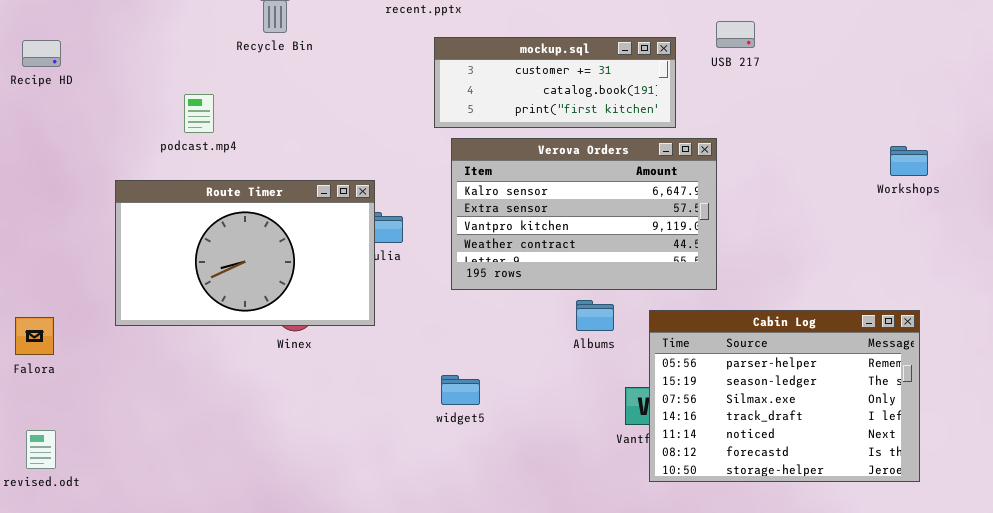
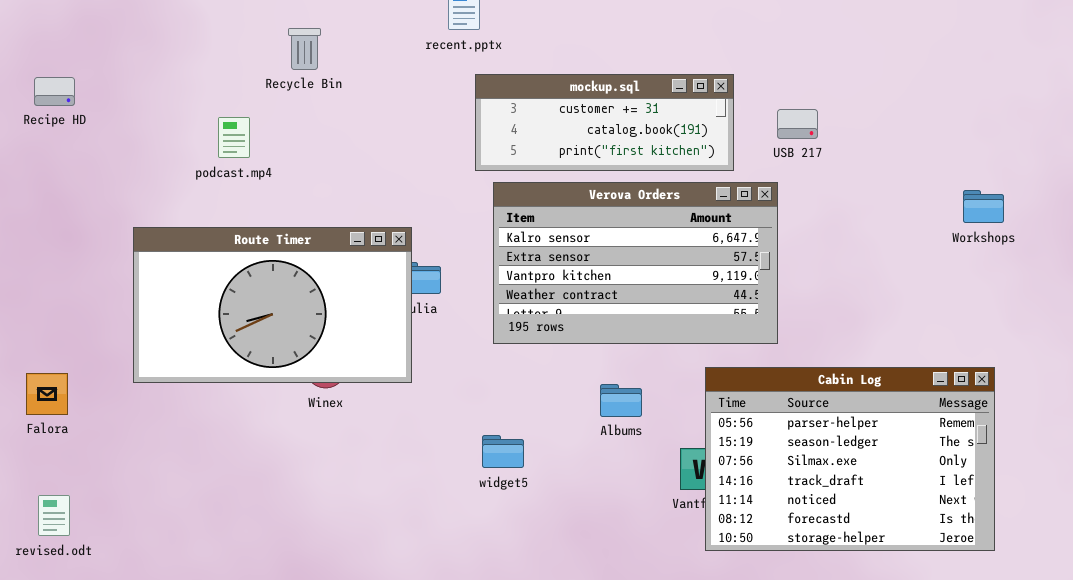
USB 217: [716,21,755,48] -> [777,109,818,139], moved
podcast.mp4: [184,94,214,133] -> [218,117,250,158], moved
Albums: [576,300,614,331] -> [600,384,642,417], moved

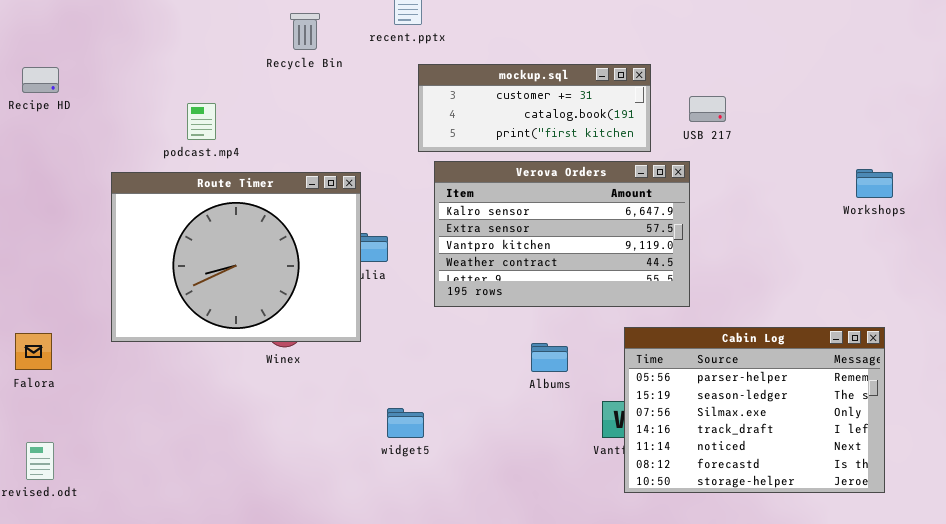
Recycle Bin: [288,28,321,70] -> [290,13,320,50], moved
Route Timer: [133,227,412,383] -> [111,172,361,342], resized
widget5: [482,435,524,468] -> [387,408,424,438], moved

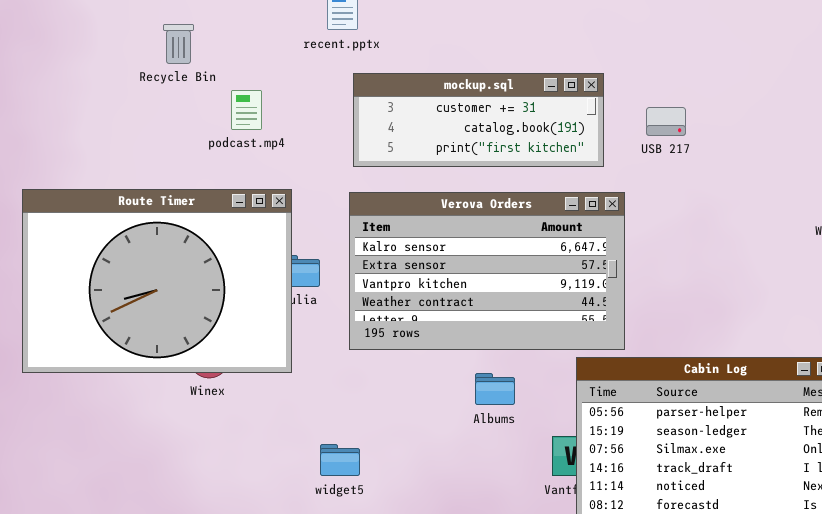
Recycle Bin: [290,13,320,50] -> [163,24,194,64], moved
podcast.mp4: [187,103,216,140] -> [231,90,262,130], moved
Verova Orders: [434,161,690,307] -> [349,192,625,350], moved

